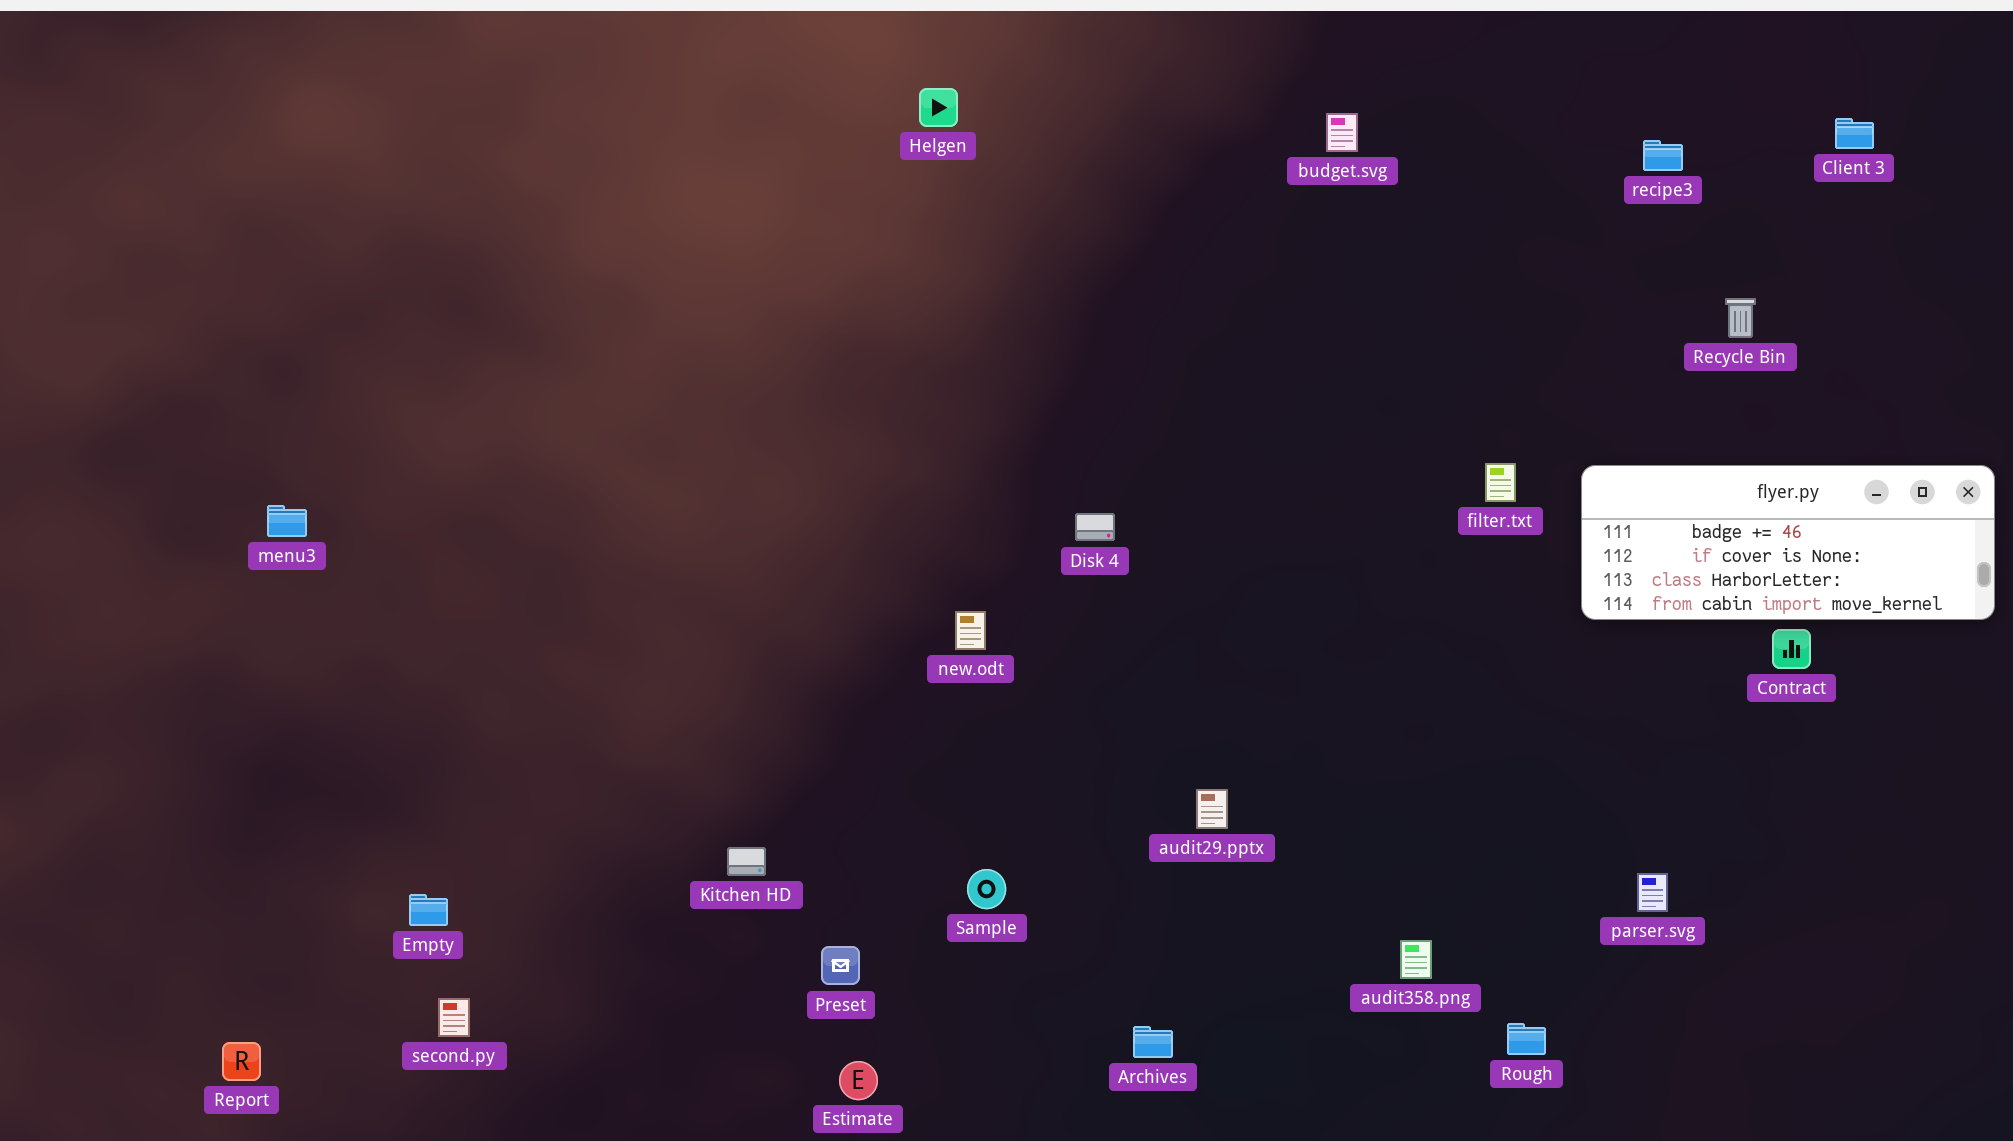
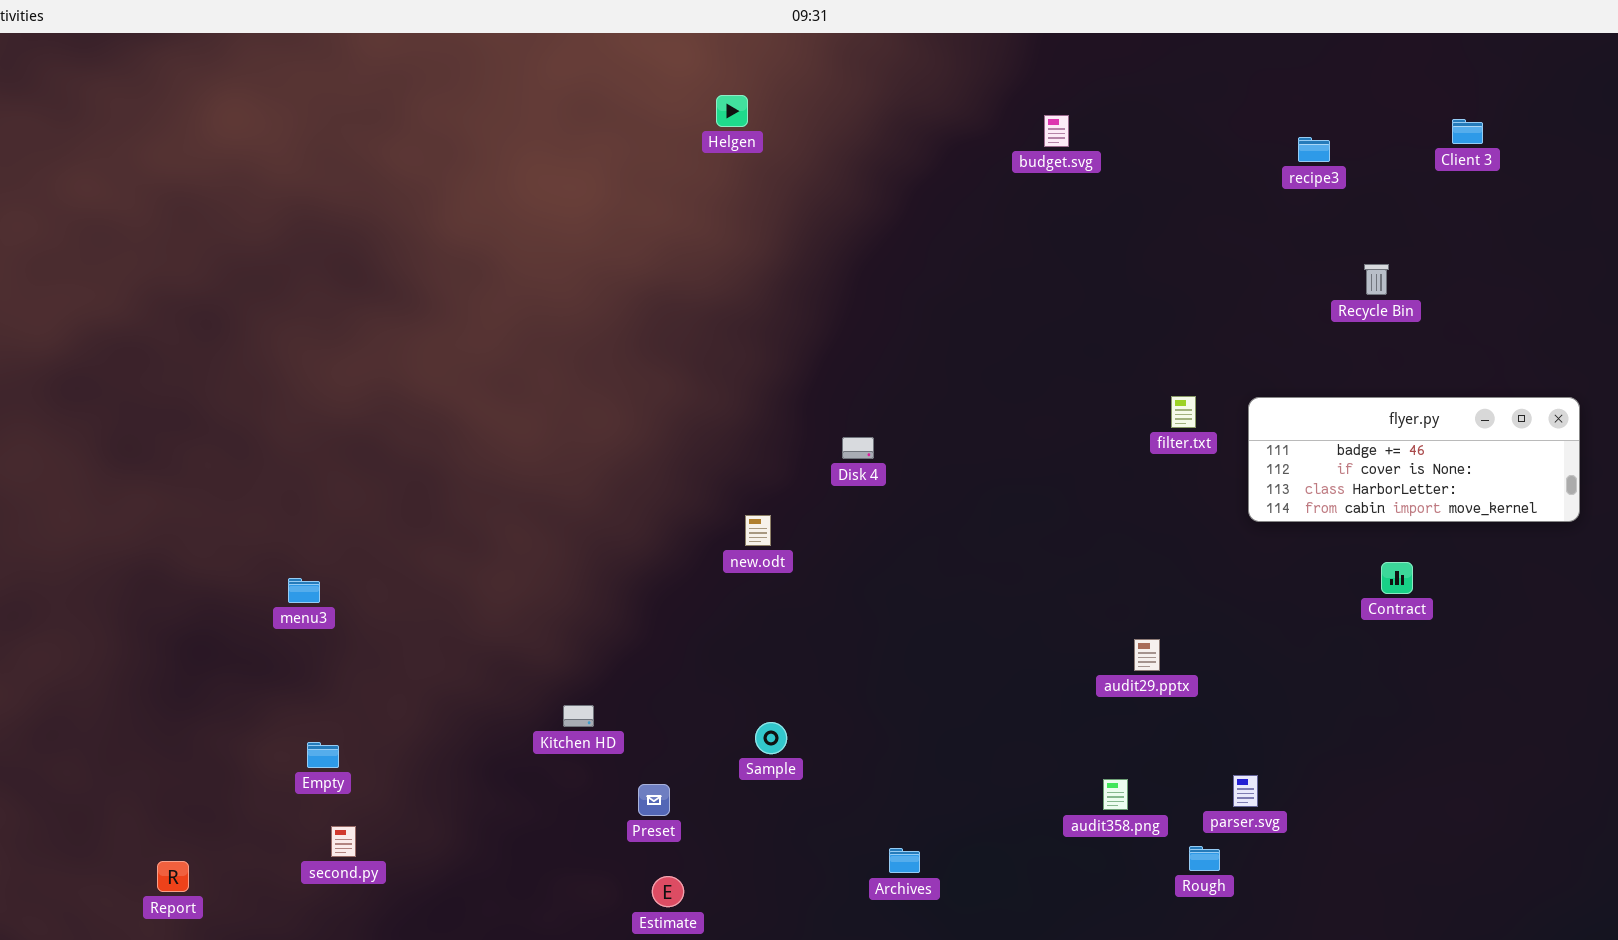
menu3: [267,505,307,537] -> [288,578,320,603], moved
Contract: [1772,629,1811,669] -> [1381,562,1413,594], moved
audit29.pptx: [1196,789,1228,829] -> [1134,639,1160,671], moved
parser.svg: [1637,873,1668,912] -> [1233,775,1258,807], moved

